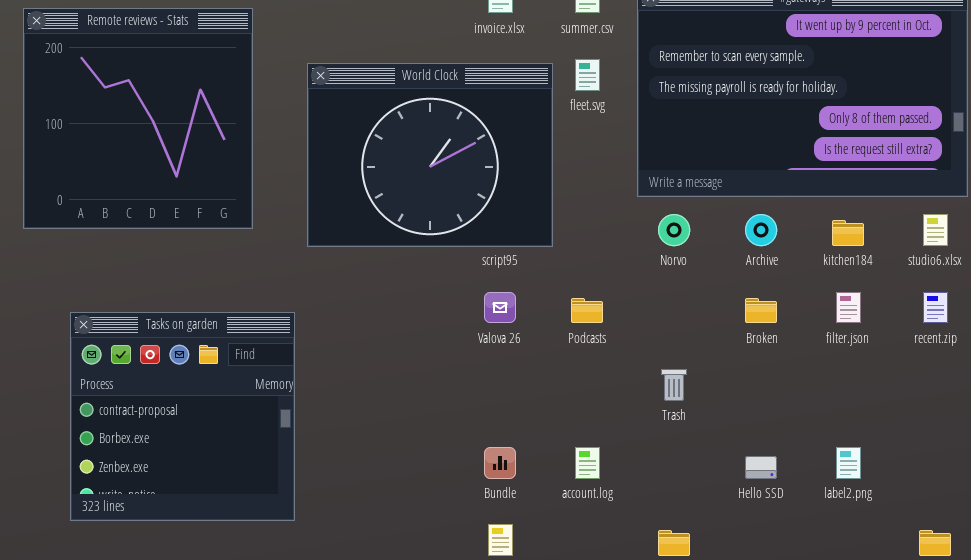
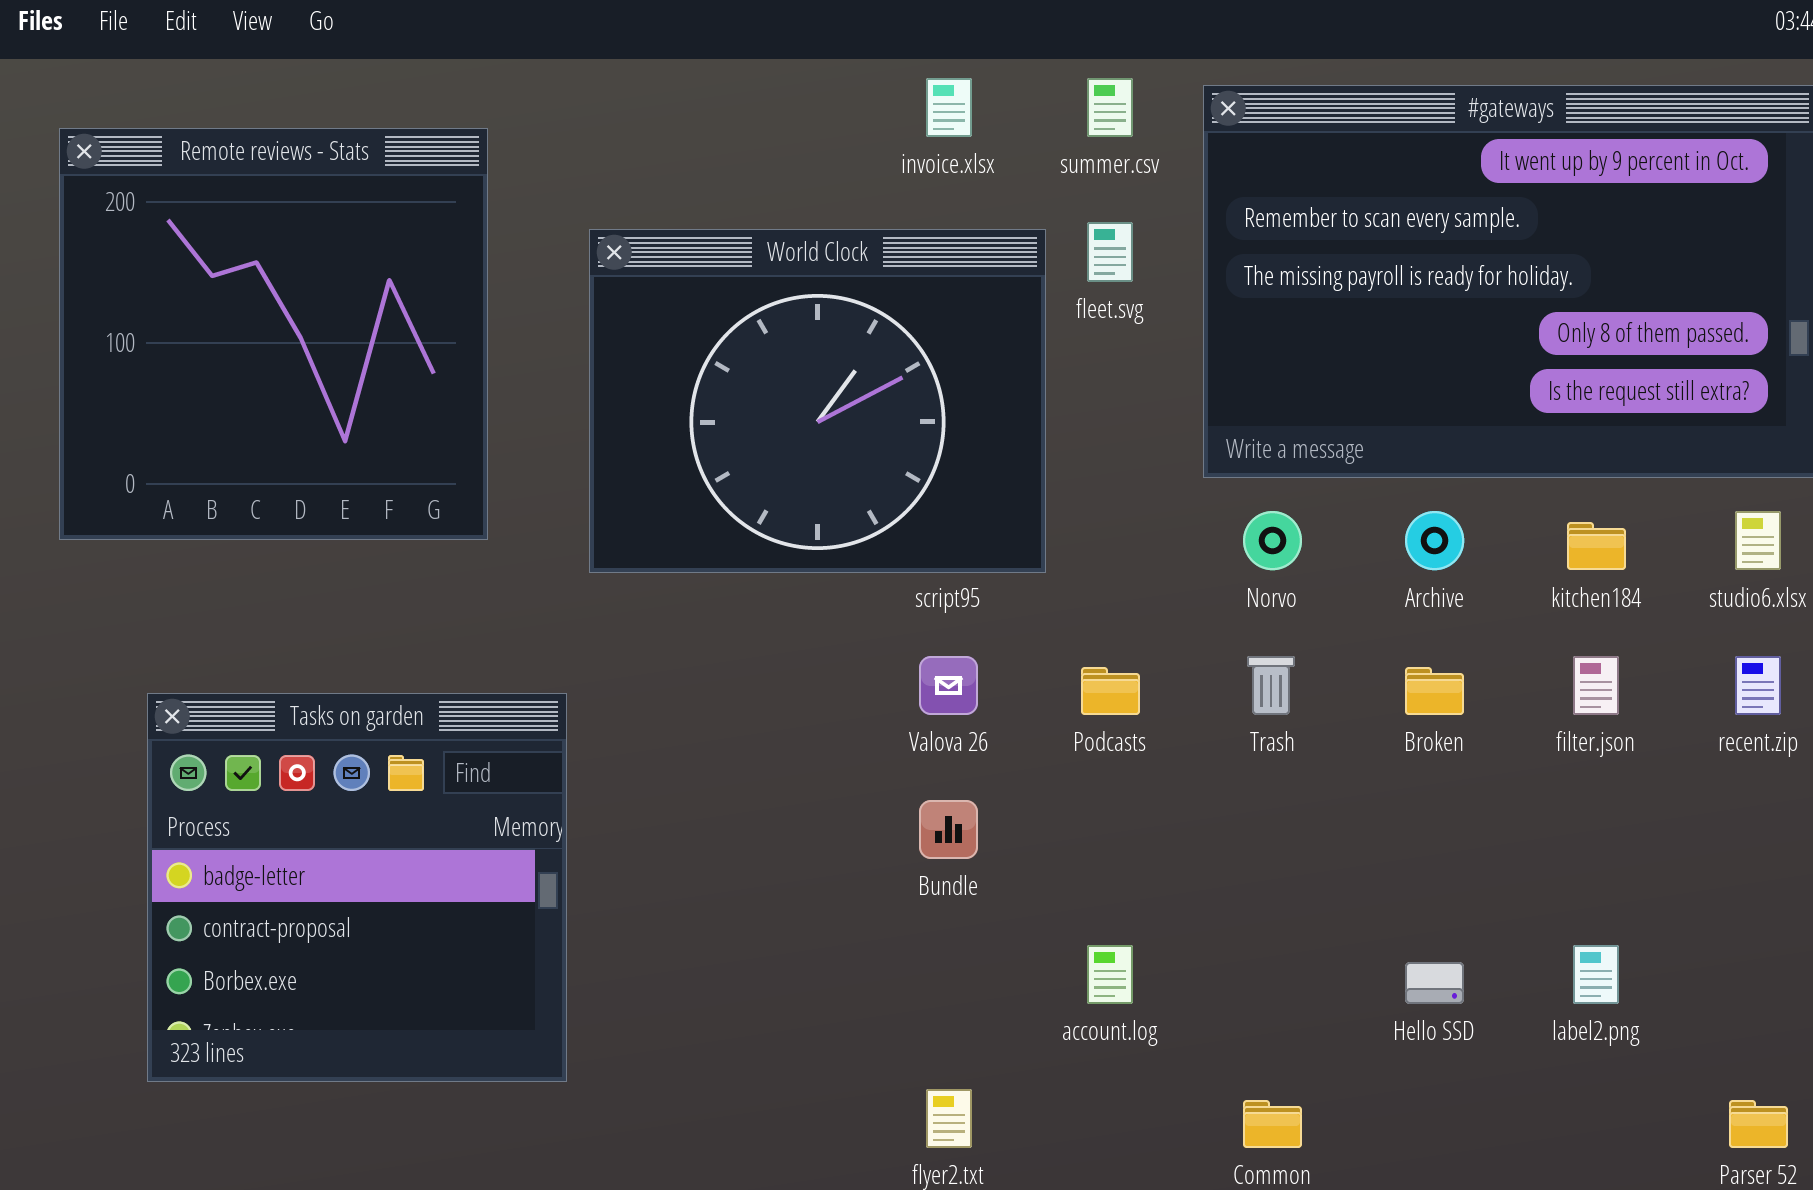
Tasks on garden: [70,312,295,521] -> [147,693,567,1082], scrolled up 1 row
Trash: [661,369,687,401] -> [1247,656,1295,715], moved
Bundle: [484,447,516,479] -> [919,800,978,859], moved

